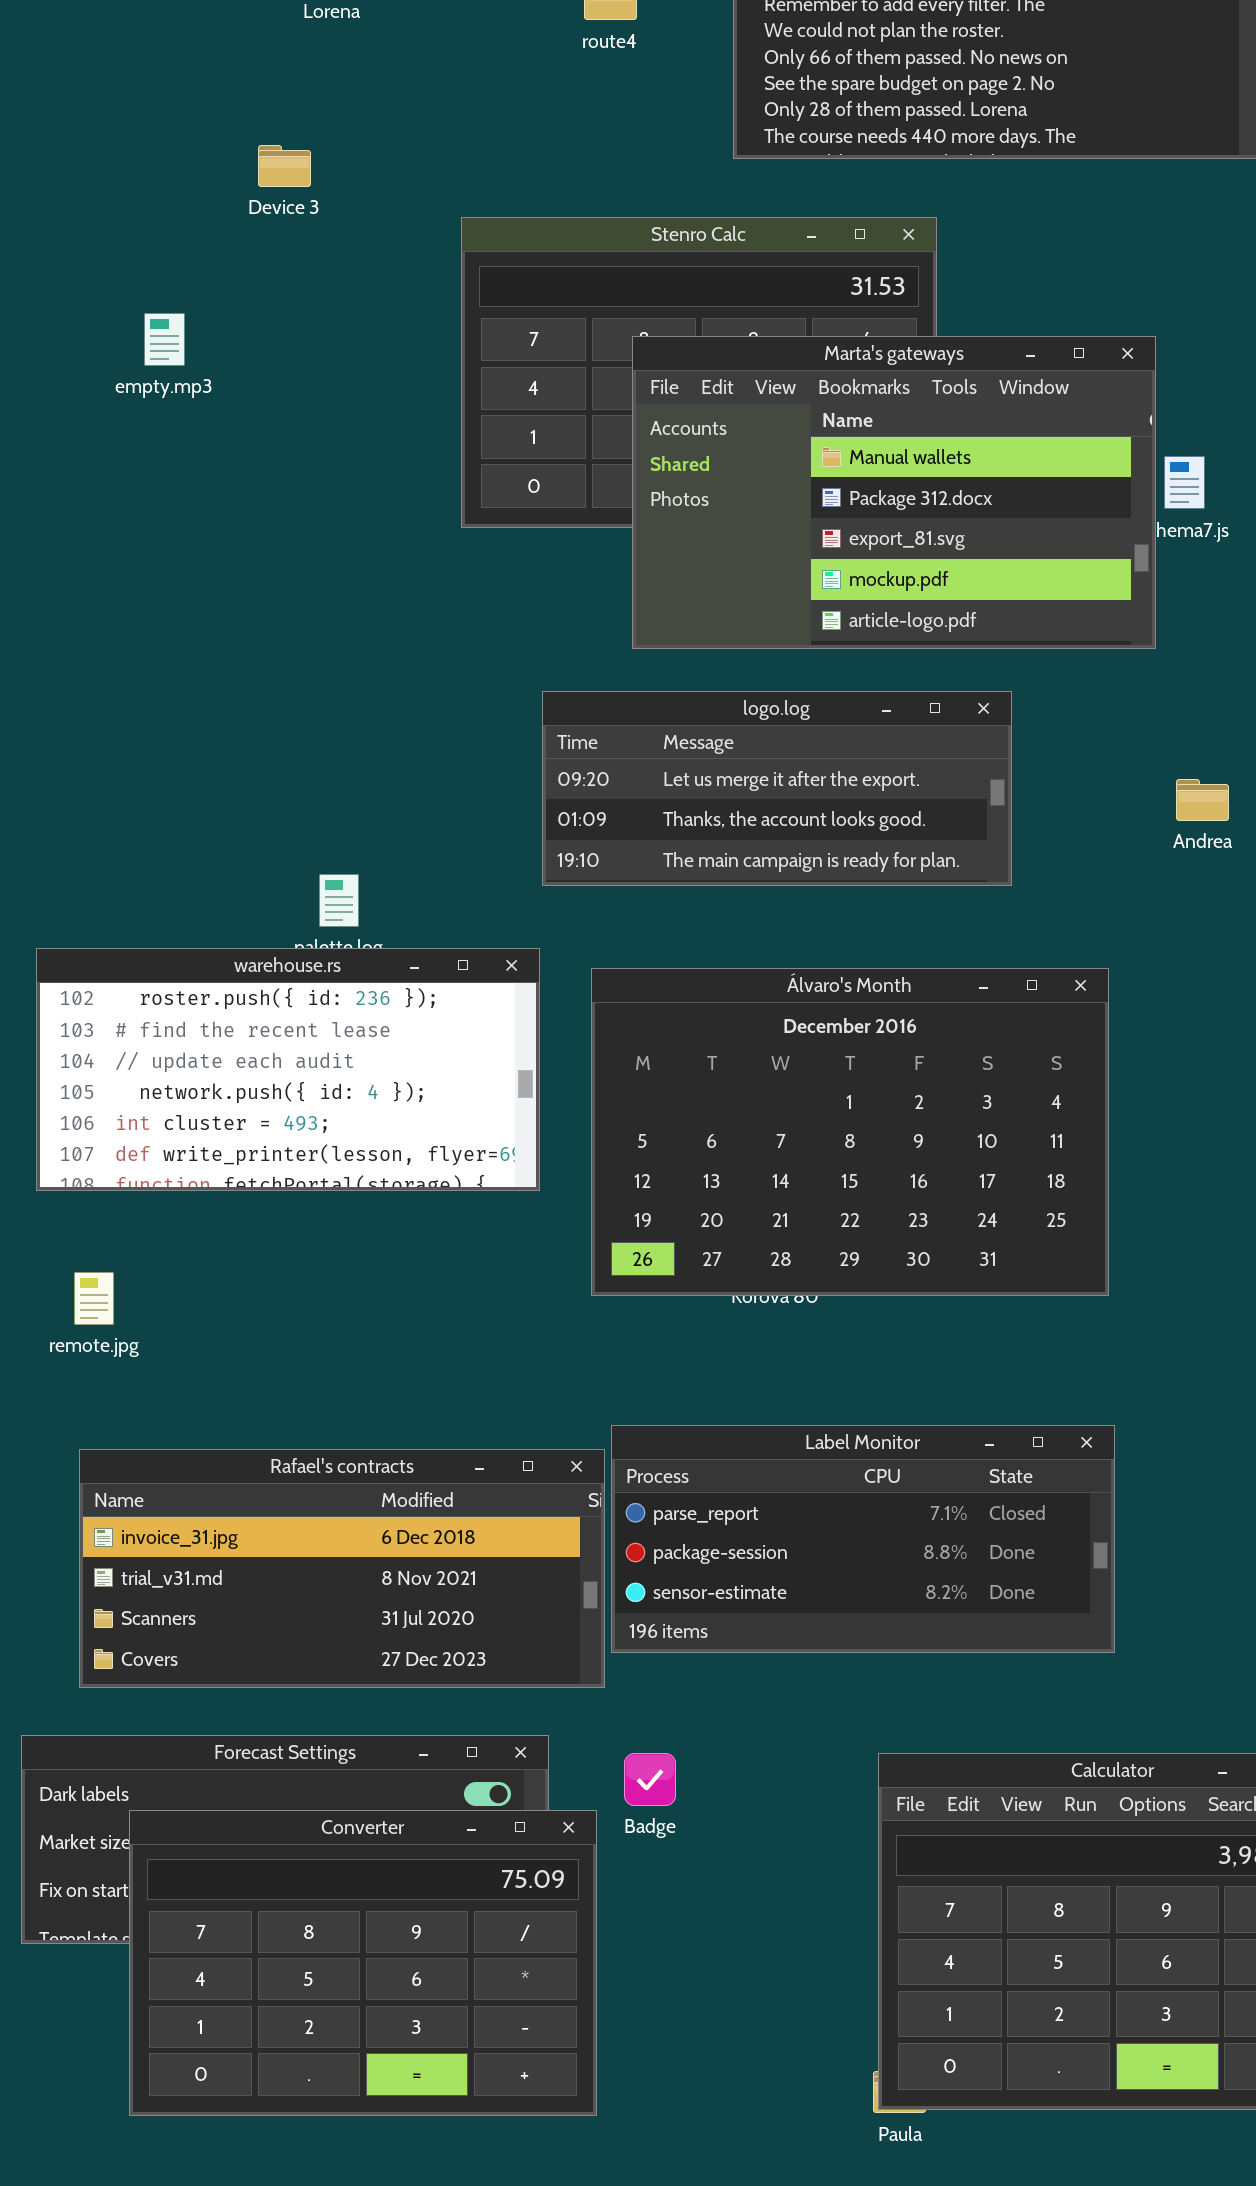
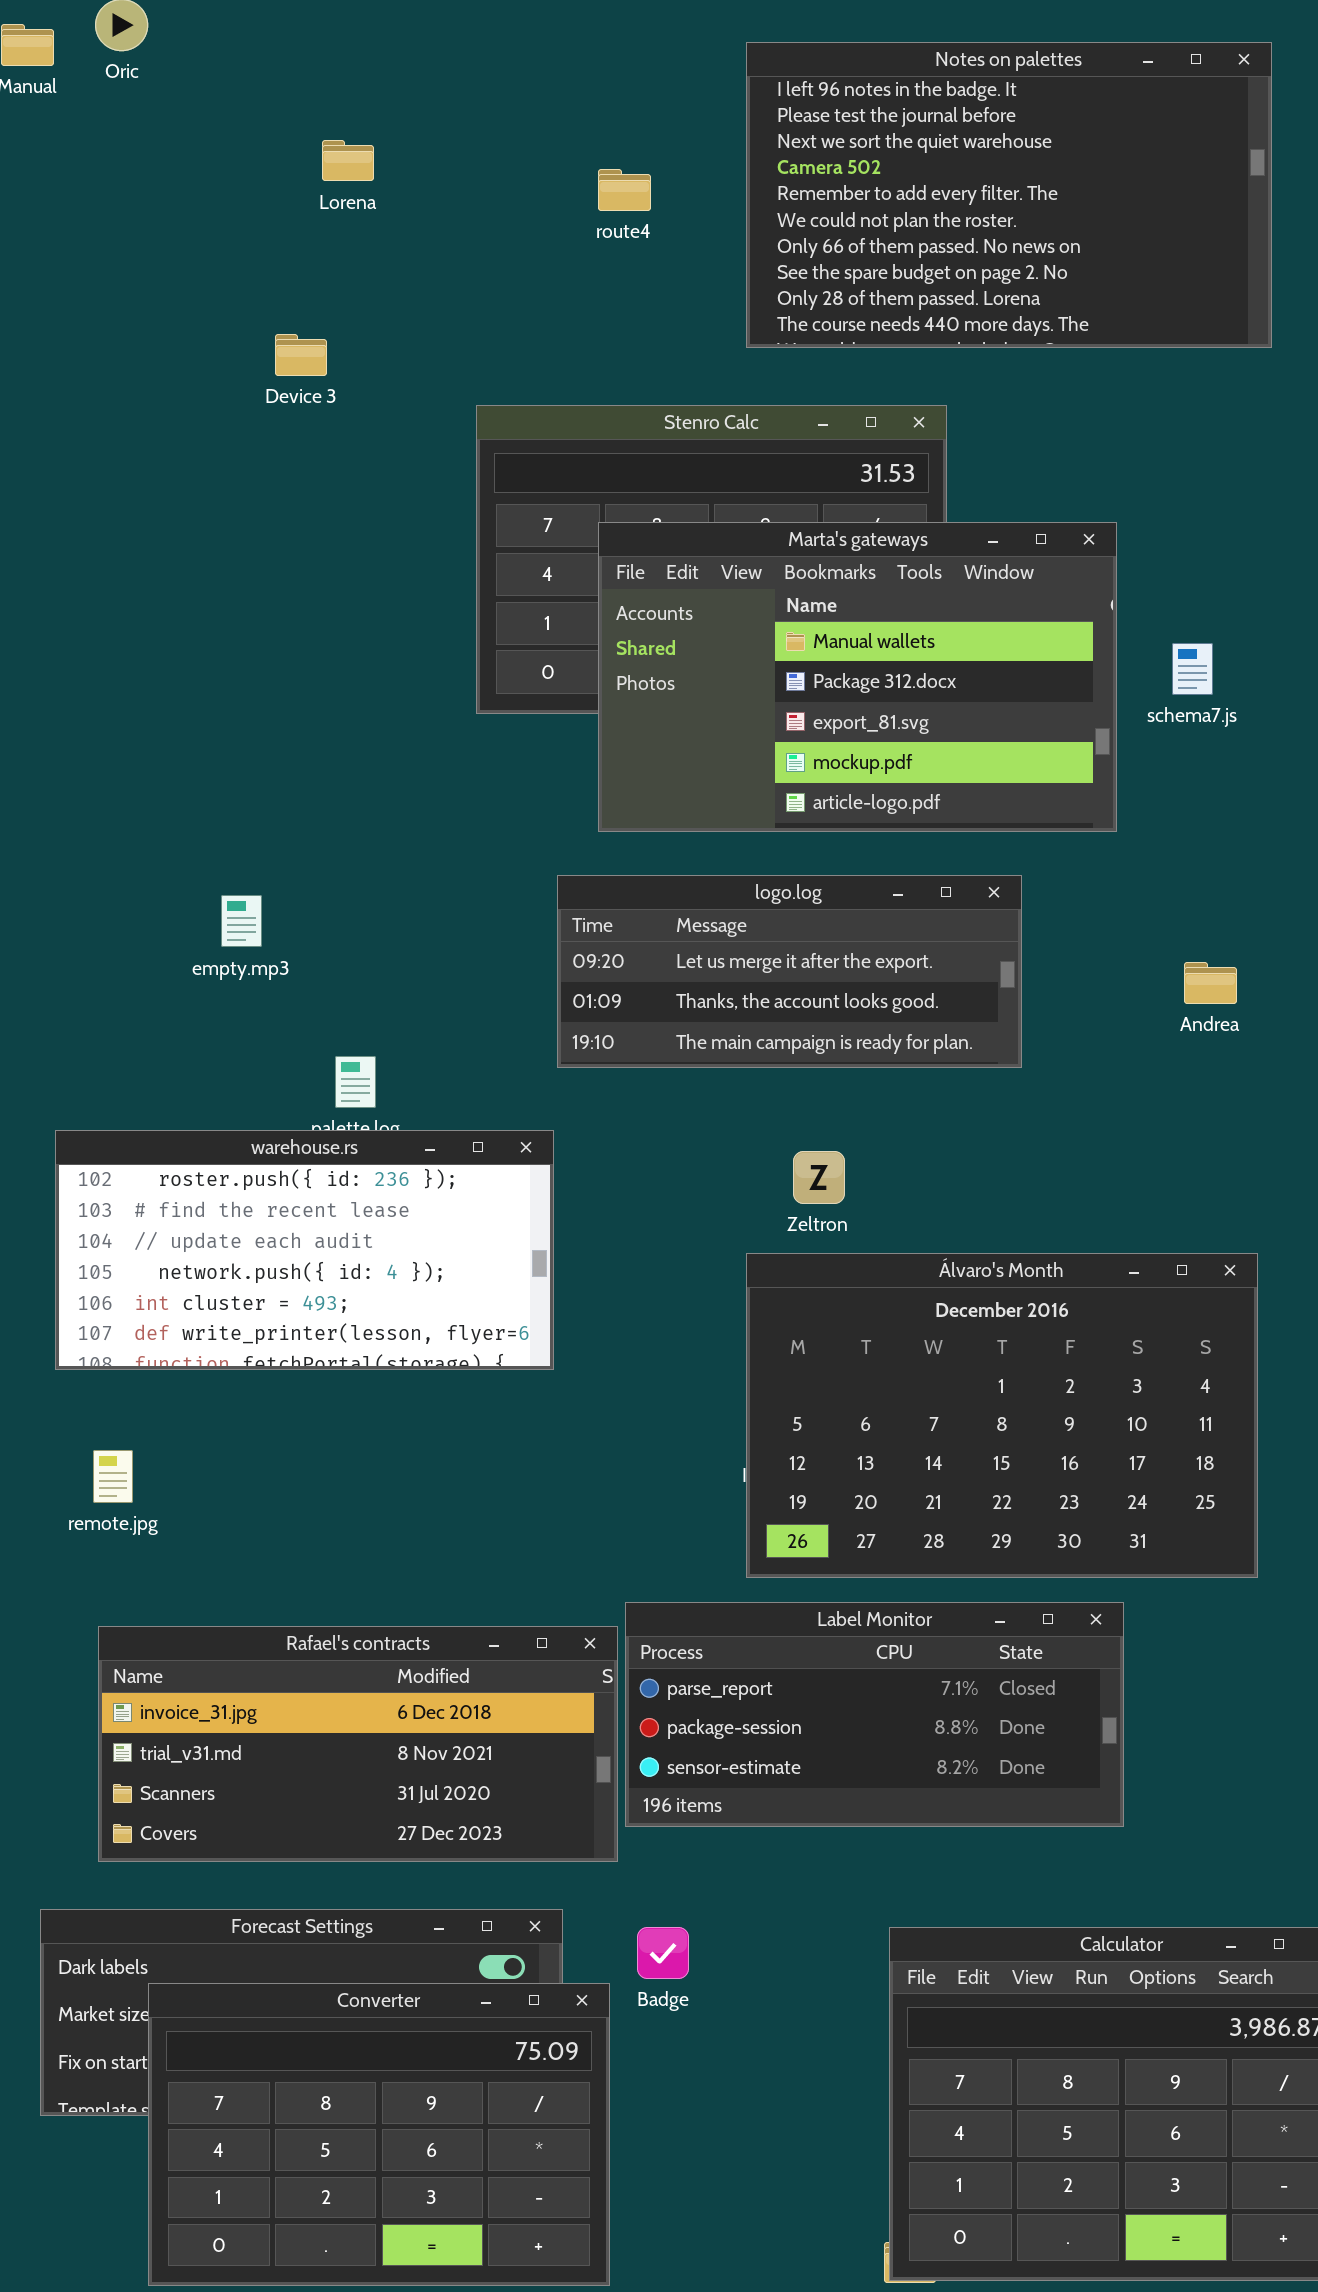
empty.mp3: [144,313,185,366] -> [221,895,262,947], moved
Marta's gateways: [632,336,1156,649] -> [598,522,1117,832], moved
Álvaro's Month: [591,968,1109,1296] -> [746,1253,1258,1578], moved

